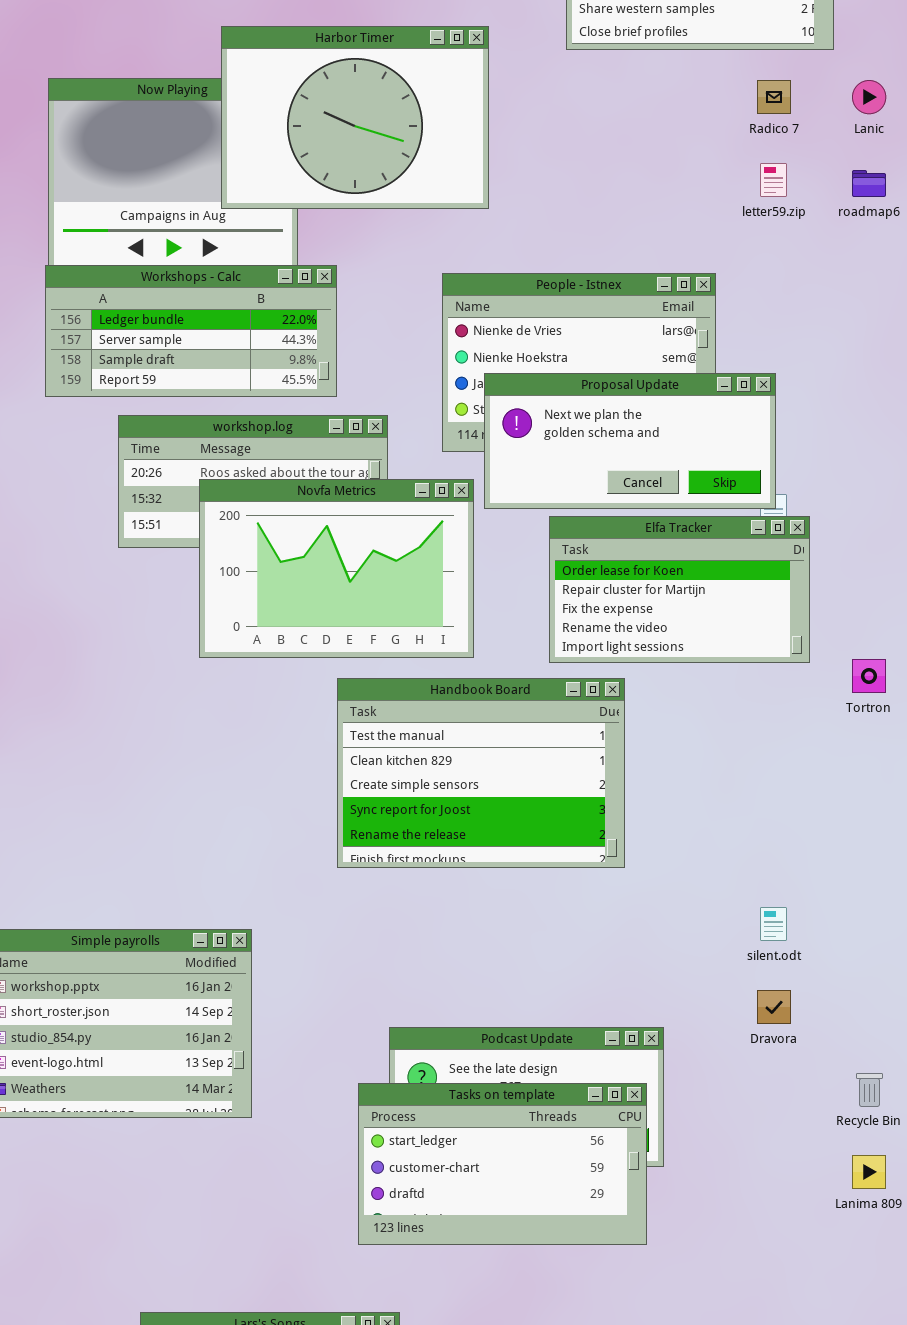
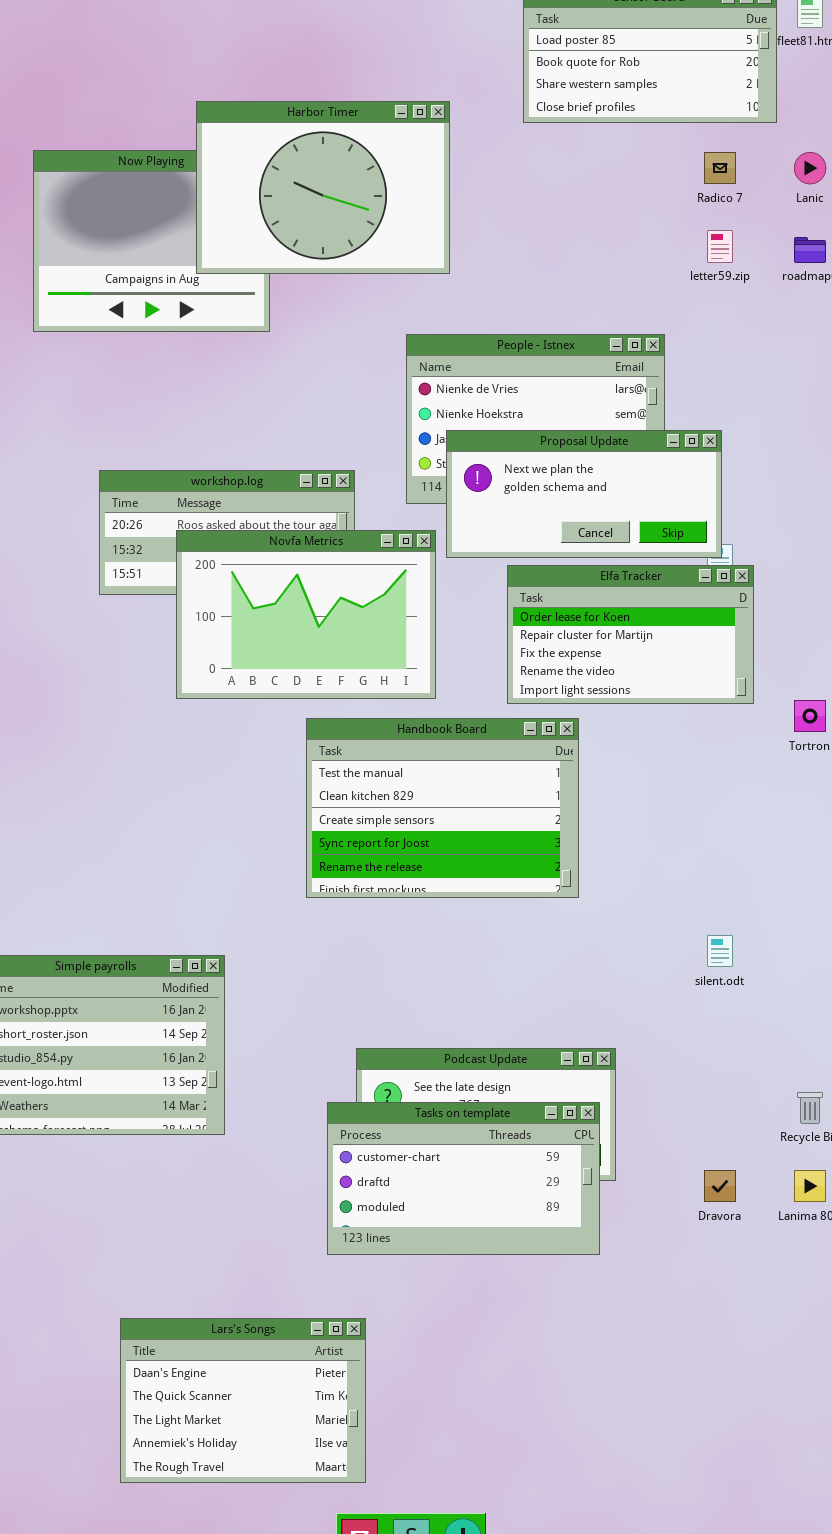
Workshops - Calc: [45,265,337,397] -> none, closed
Dravora: [757,990,791,1024] -> [704,1170,736,1202], moved
Tasks on template: [358,1083,647,1245] -> [327,1102,600,1255], scrolled down 1 row

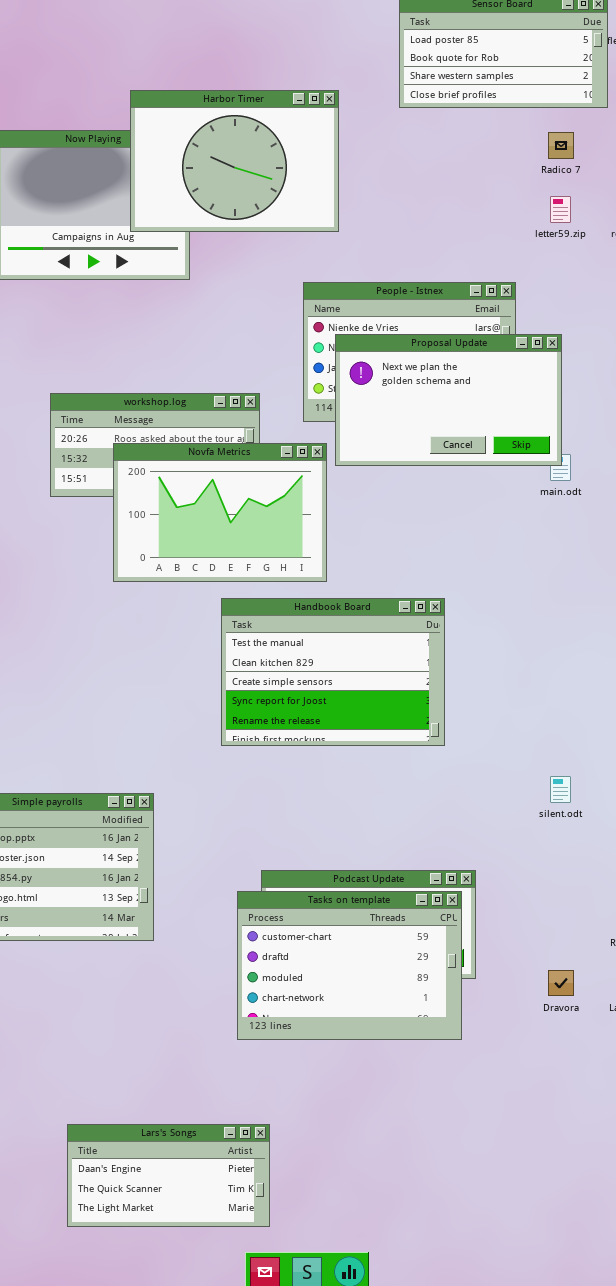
Proposal Update: [446,430,722,558] -> [335,334,562,466], resized
Elfa Tracker: [507,565,754,704] -> none, closed
Tasks on template: [327,1102,600,1255] -> [237,891,462,1040], resized
Lars's Songs: [120,1318,366,1483] -> [67,1124,270,1227], resized

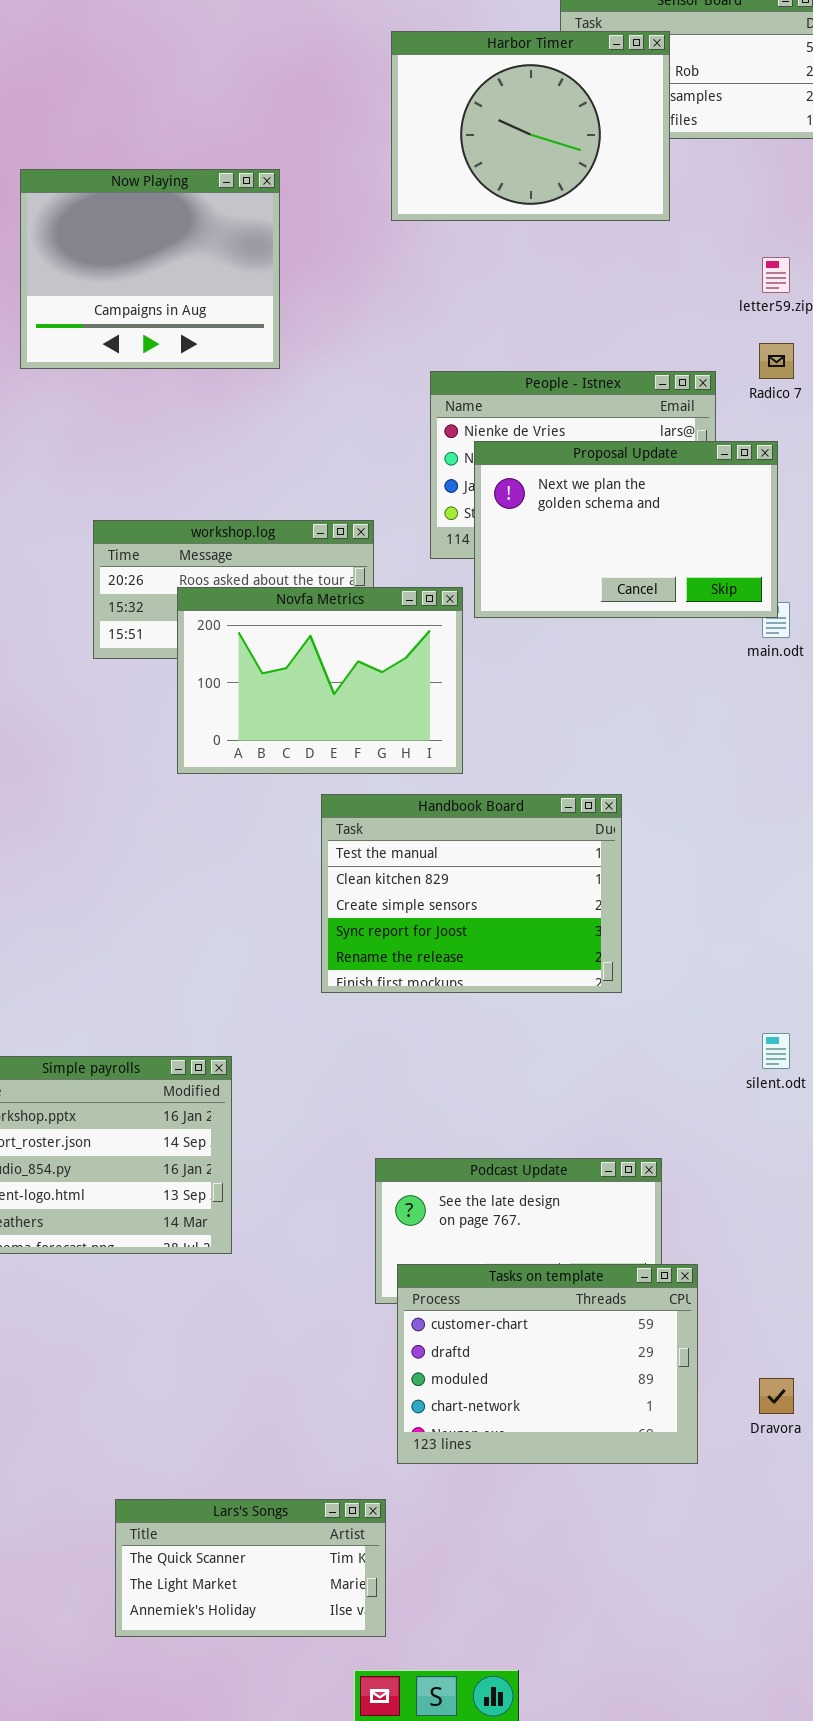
Harbor Timer: [130,90,339,232] -> [391,31,670,221], moved
Radico 7: [548,132,574,159] -> [759,343,794,379], moved
Tasks on template: [237,891,462,1040] -> [397,1264,698,1464], moved
Dravora: [548,970,574,996] -> [759,1378,794,1414], moved
Lars's Songs: [67,1124,270,1227] -> [115,1499,386,1637], scrolled down 1 row

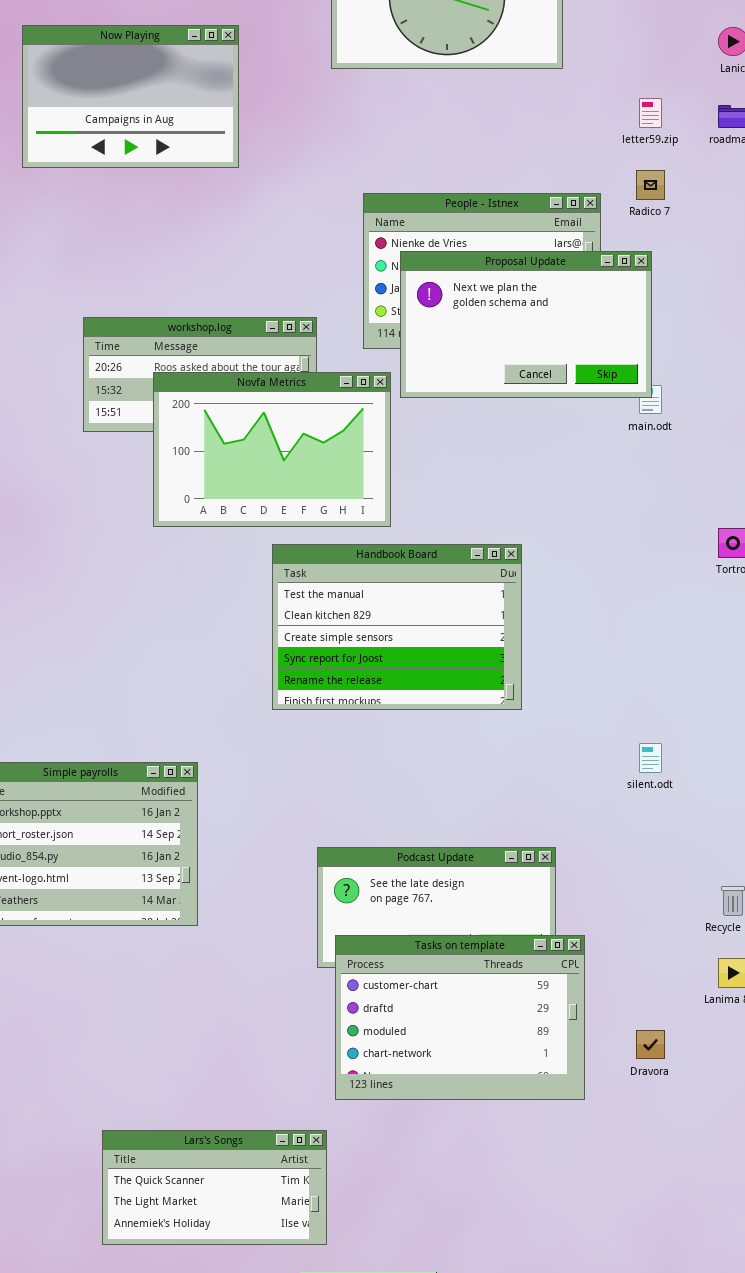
Now Playing: [20,169,280,369] -> [22,25,239,168], resized

